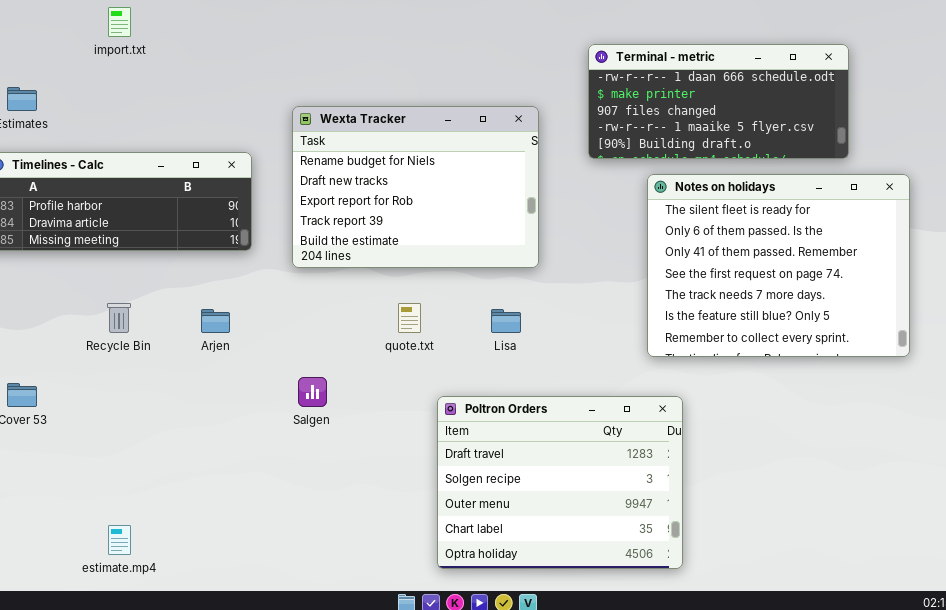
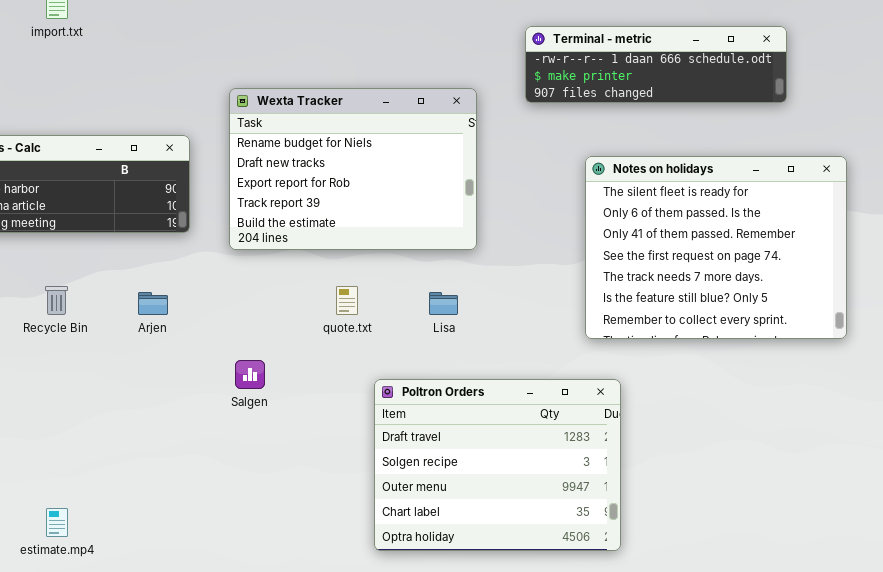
Terminal - metric: [588,44,849,159] -> [525,26,787,103], resized

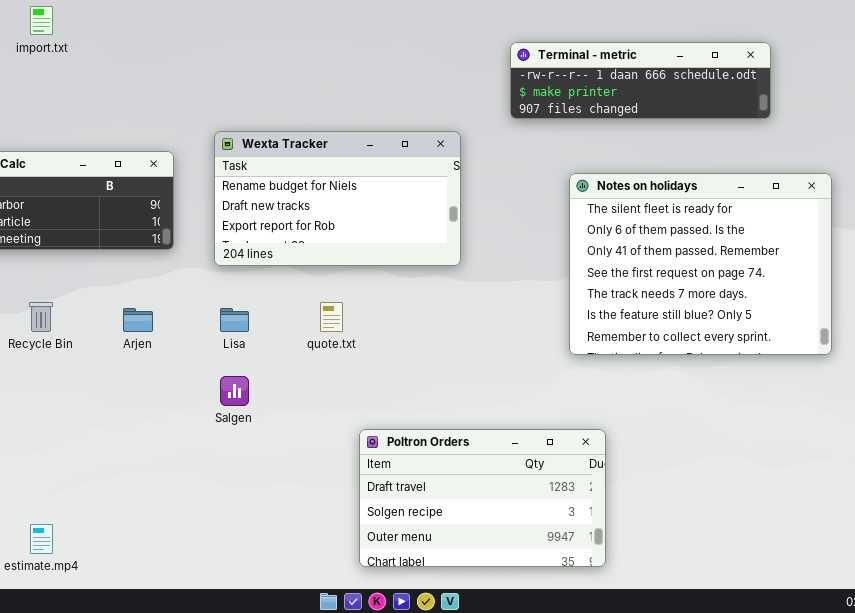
Wexta Tracker: [229,88,477,250] -> [214,131,461,266], resized
Lisa: [429,292,458,315] -> [220,308,249,332], moved
Poltron Orders: [374,379,621,551] -> [359,429,606,567], resized

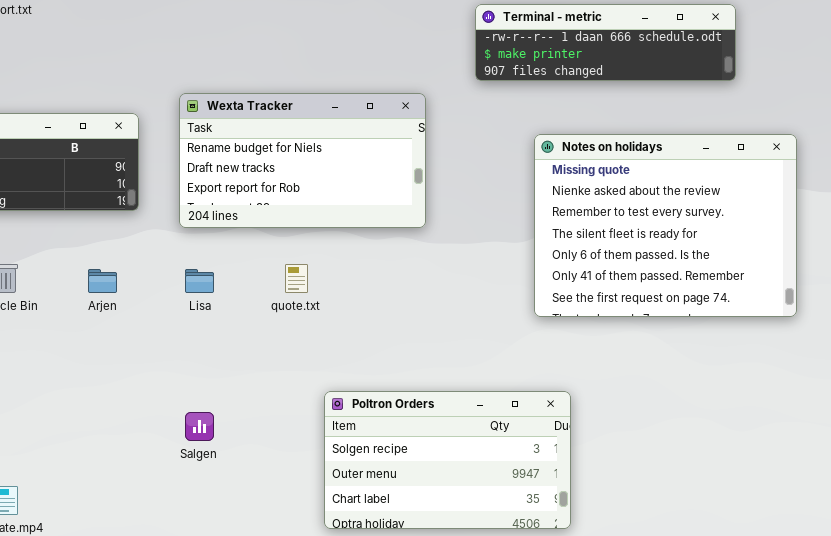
Notes on holidays: [569,173,832,355] -> [534,134,797,317], scrolled up 3 rows
Salgen: [220,376,249,406] -> [185,412,214,441], moved
Poltron Orders: [359,429,606,567] -> [324,391,571,529], scrolled down 1 row

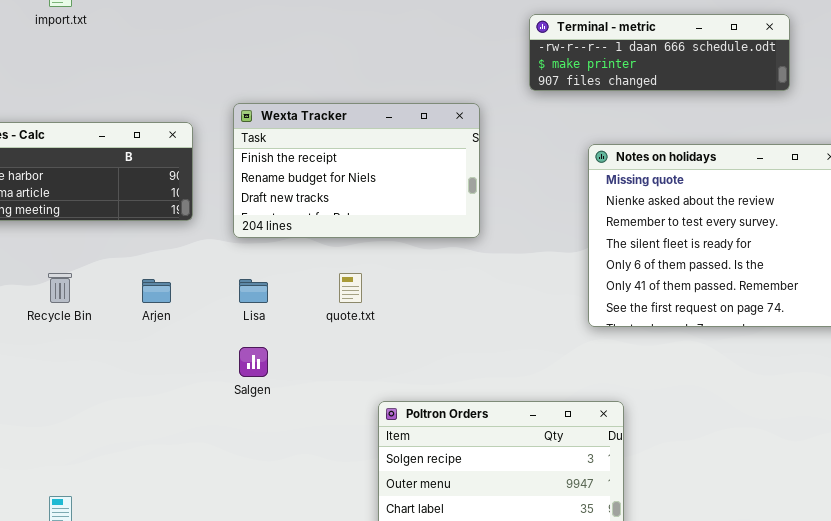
Wexta Tracker: [179,93,426,228] -> [233,103,480,238], scrolled up 1 row
Salgen: [185,412,214,441] -> [239,347,268,377], moved

